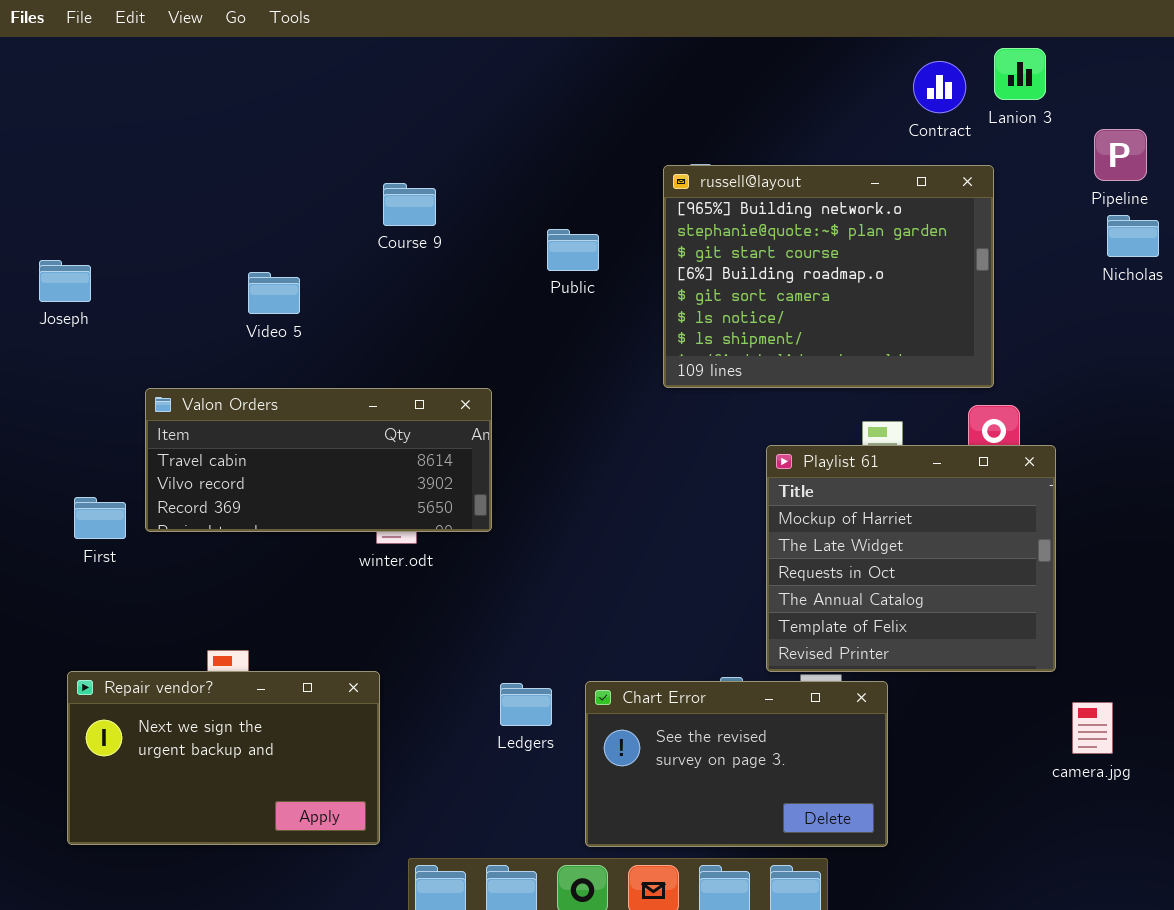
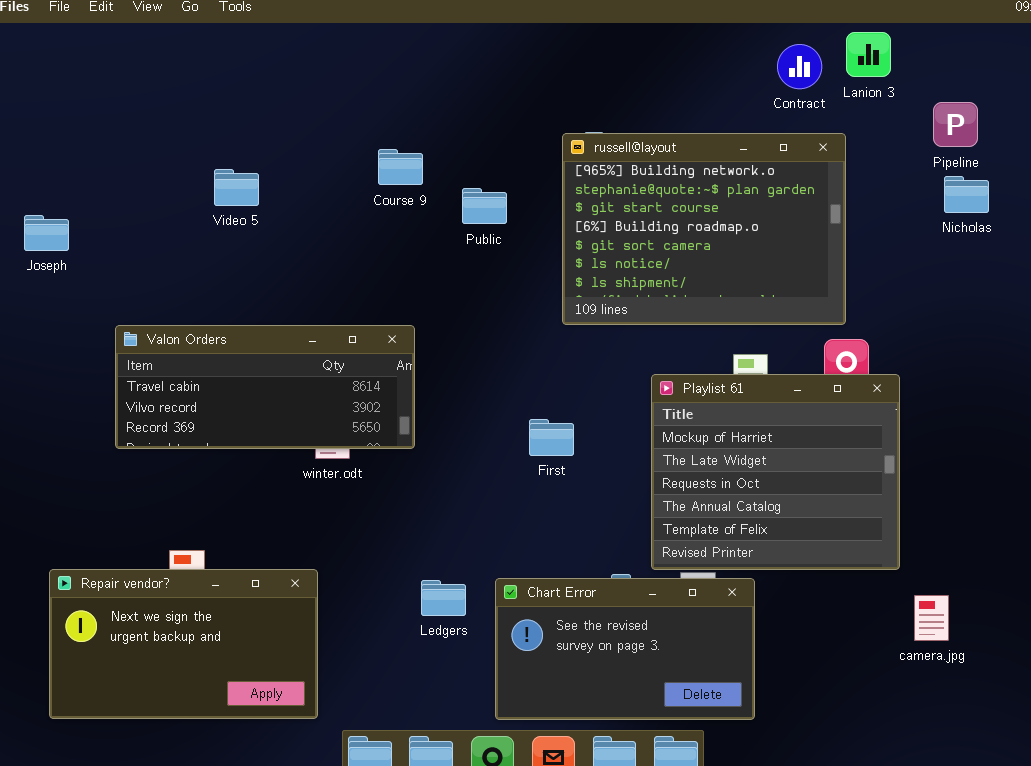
Course 9: [383,183,436,226] -> [378,149,423,185], moved
Video 5: [248,272,300,314] -> [214,169,259,206], moved
First: [74,497,126,539] -> [529,419,574,456], moved

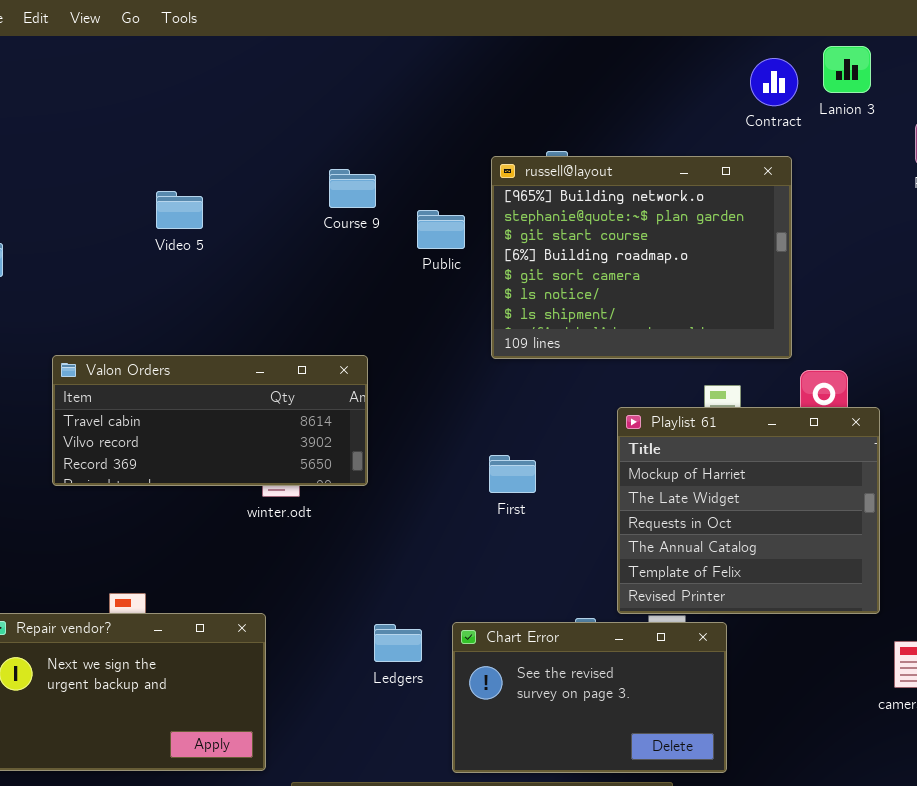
russell@layout: [562,133,846,325] -> [491,156,792,359], moved

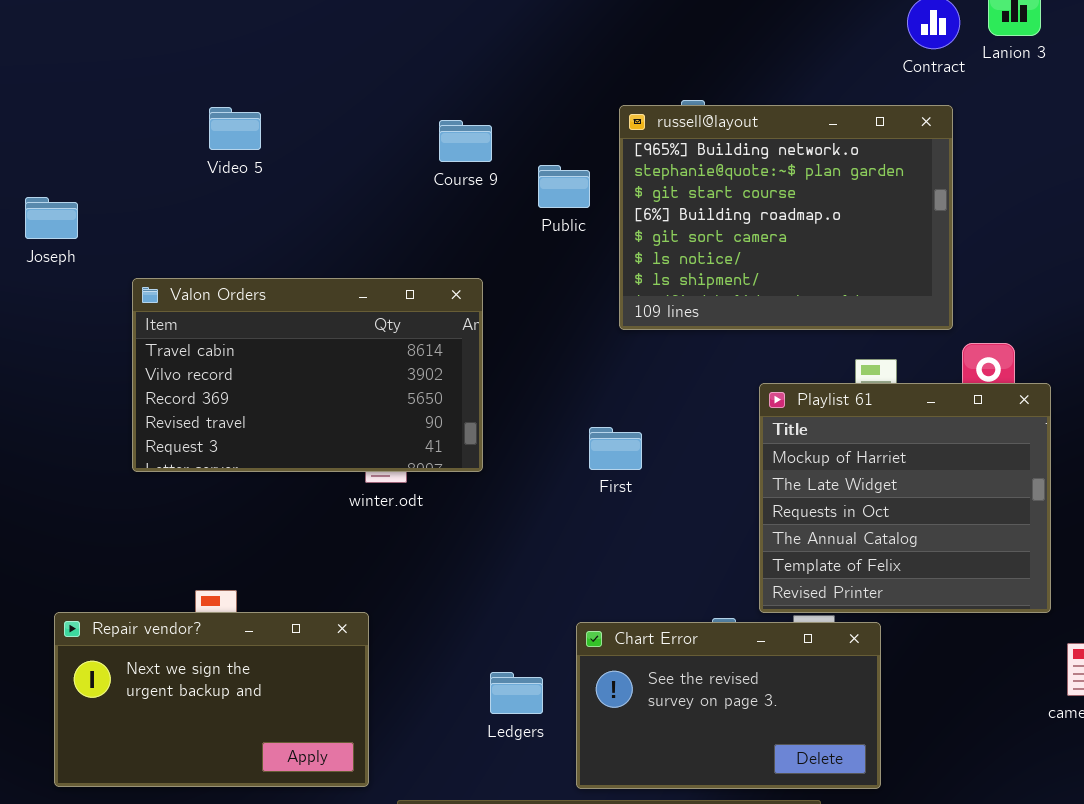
Video 5: [156,191,203,229] -> [209,107,261,150], moved
Valon Orders: [52,355,368,486] -> [132,278,483,472], resized
First: [489,455,536,493] -> [589,427,642,470], moved
Ledgers: [374,624,422,662] -> [490,672,543,714], moved

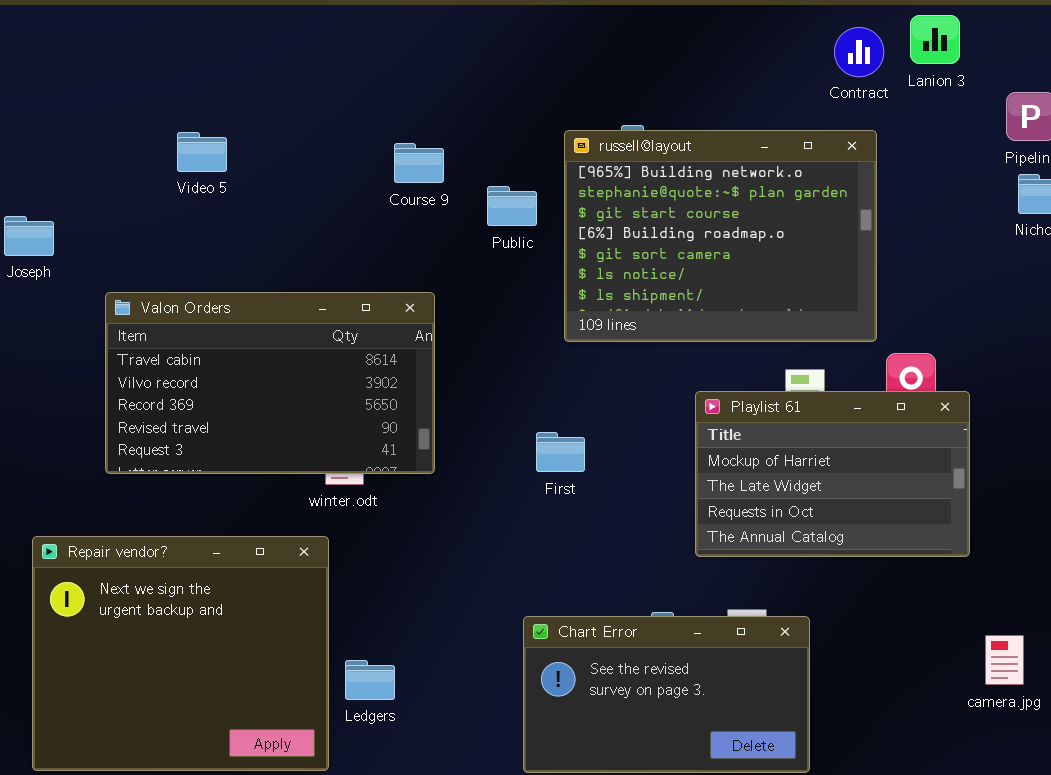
Playlist 61: [759,383,1051,613] -> [695,391,970,557], resized
Repair vendor?: [54,612,369,787] -> [32,536,329,771], resized
Ledgers: [490,672,543,714] -> [345,660,395,700], moved

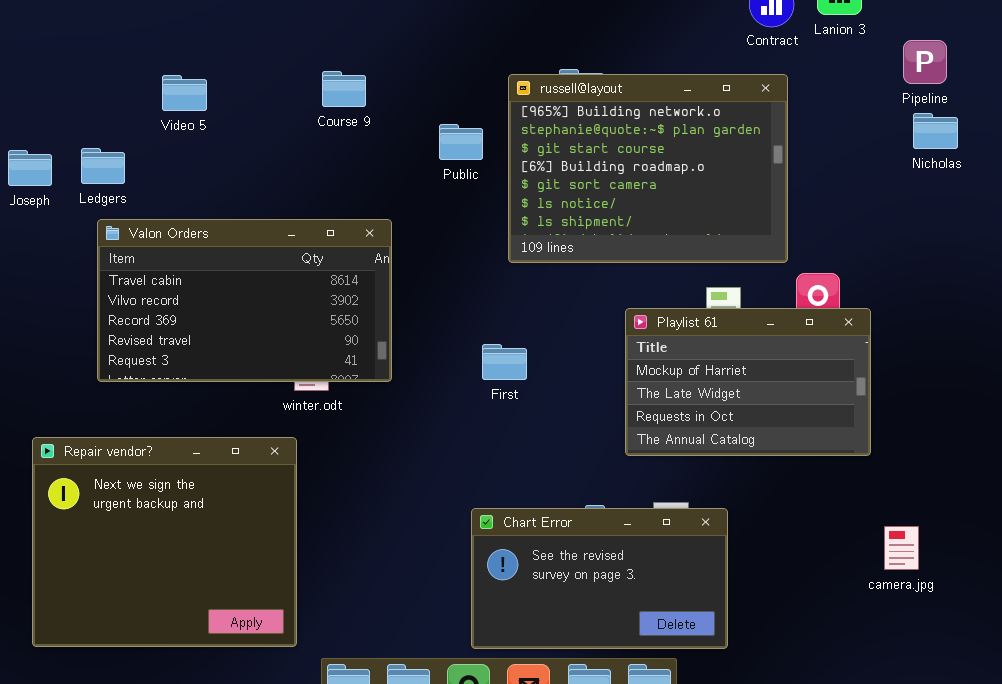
Course 9: [394,143,444,183] -> [322,71,366,107], moved
Ledgers: [345,660,395,700] -> [81,148,125,184], moved

